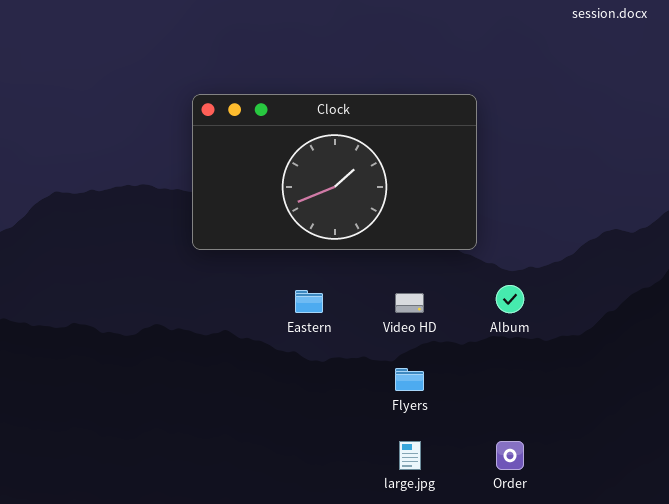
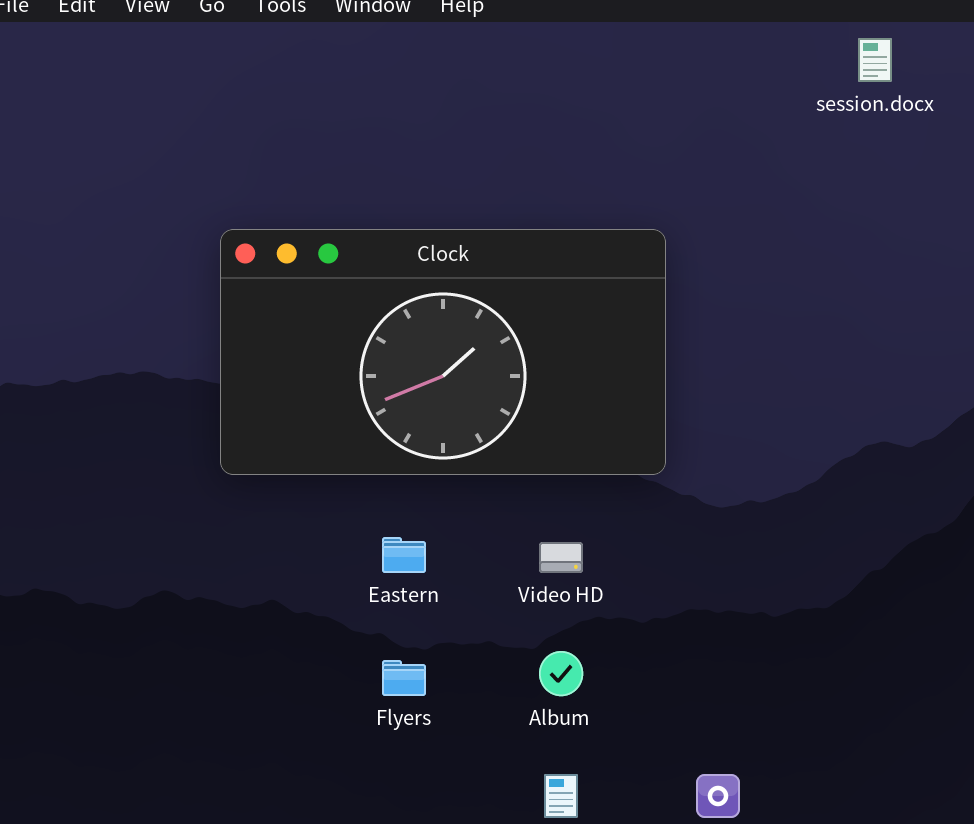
Album: [496,285,524,313] -> [539,651,583,696], moved
Flyers: [395,368,424,391] -> [382,660,426,696], moved

